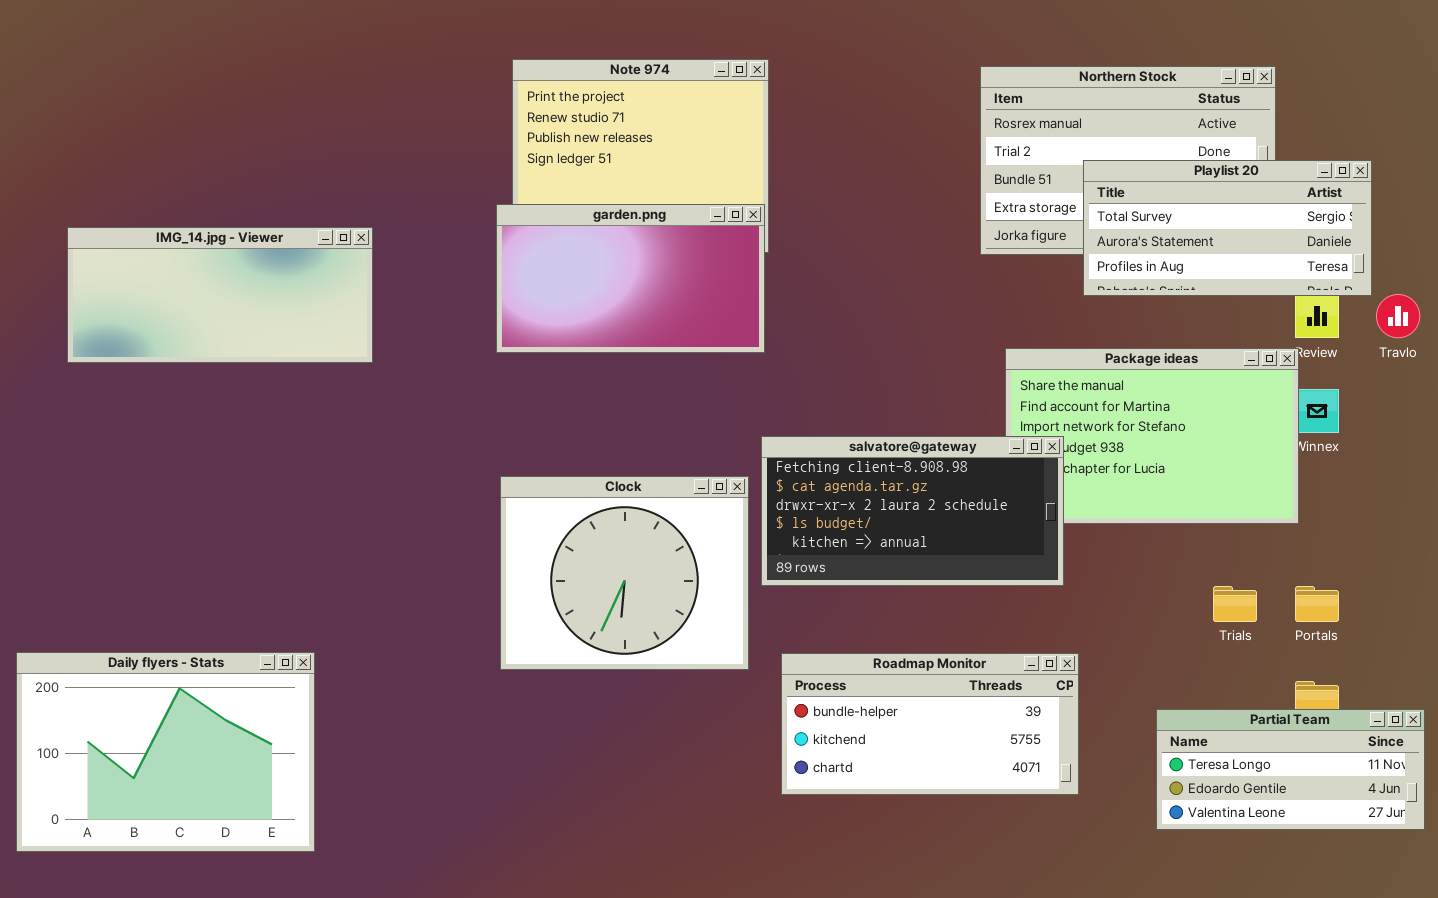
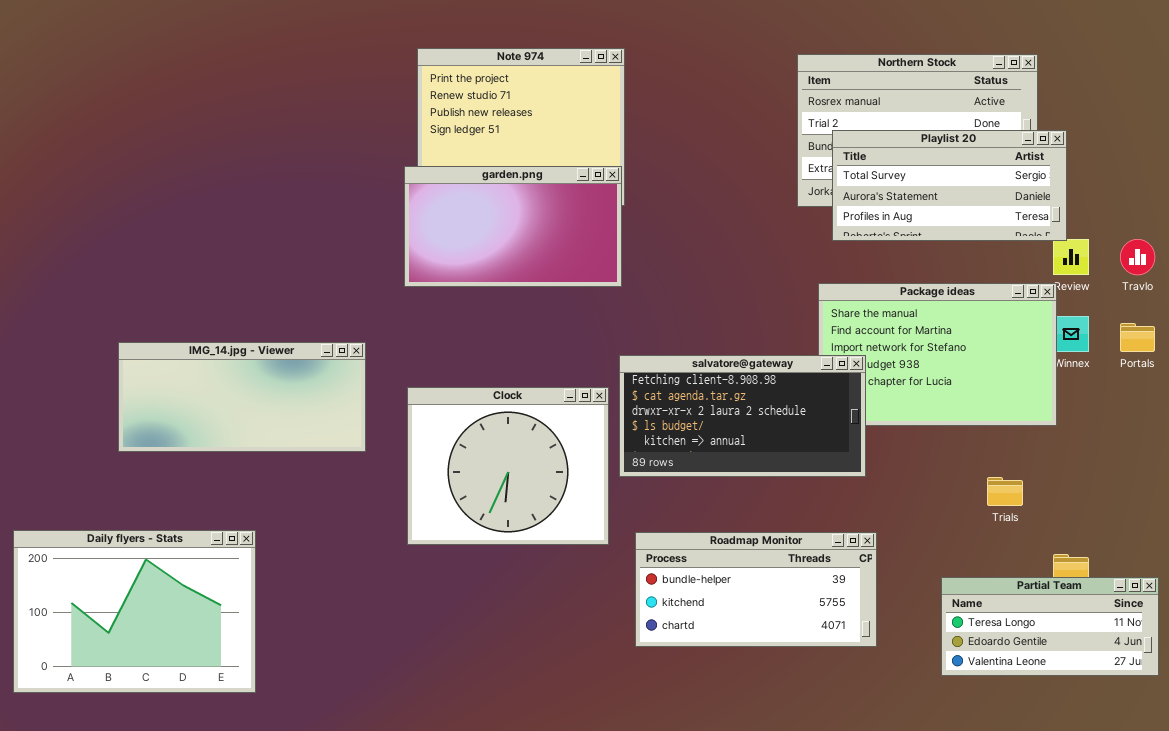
Playlist 20: [1083,160,1372,296] -> [832,130,1067,241], moved
IMG_14.jpg - Viewer: [67,227,373,363] -> [118,342,366,452], moved
Portals: [1295,586,1339,622] -> [1120,323,1155,352], moved

